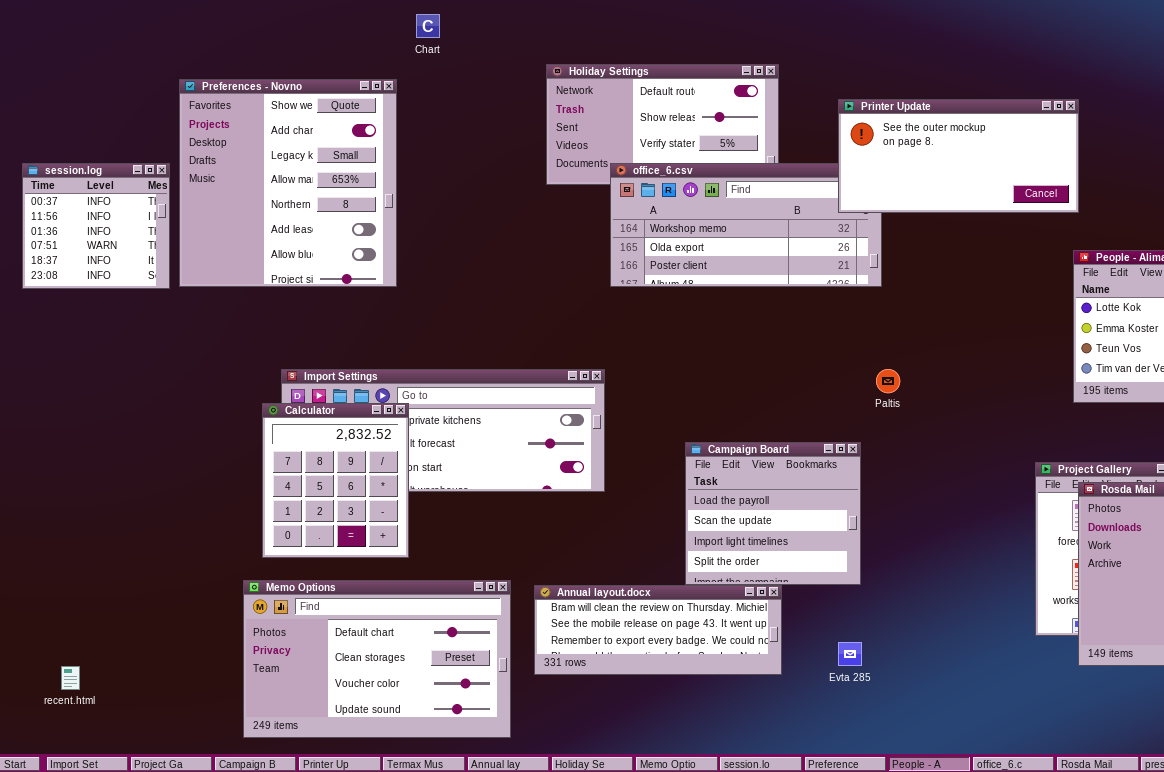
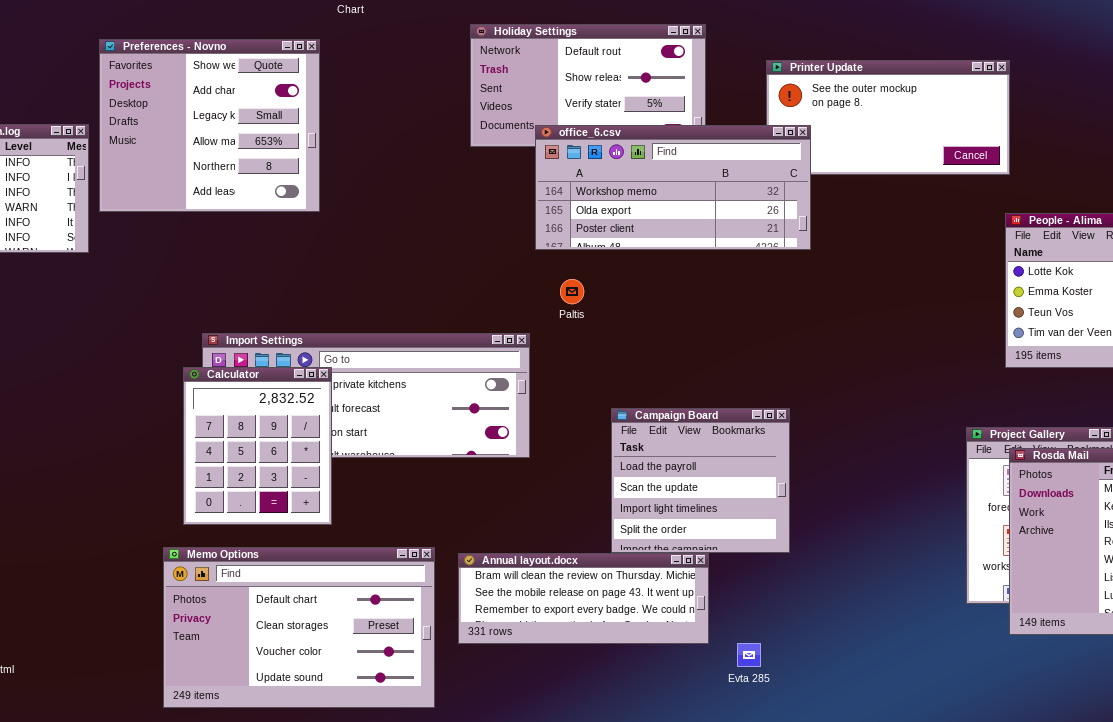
Preferences - Novno: [179,79,397,287] -> [99,39,320,212], resized
office_6.csv: [610,163,882,287] -> [535,125,811,250], raised
Paltis: [876,369,900,393] -> [560,279,584,304], moved
Evta 285: [838,642,862,666] -> [737,643,761,667], moved

